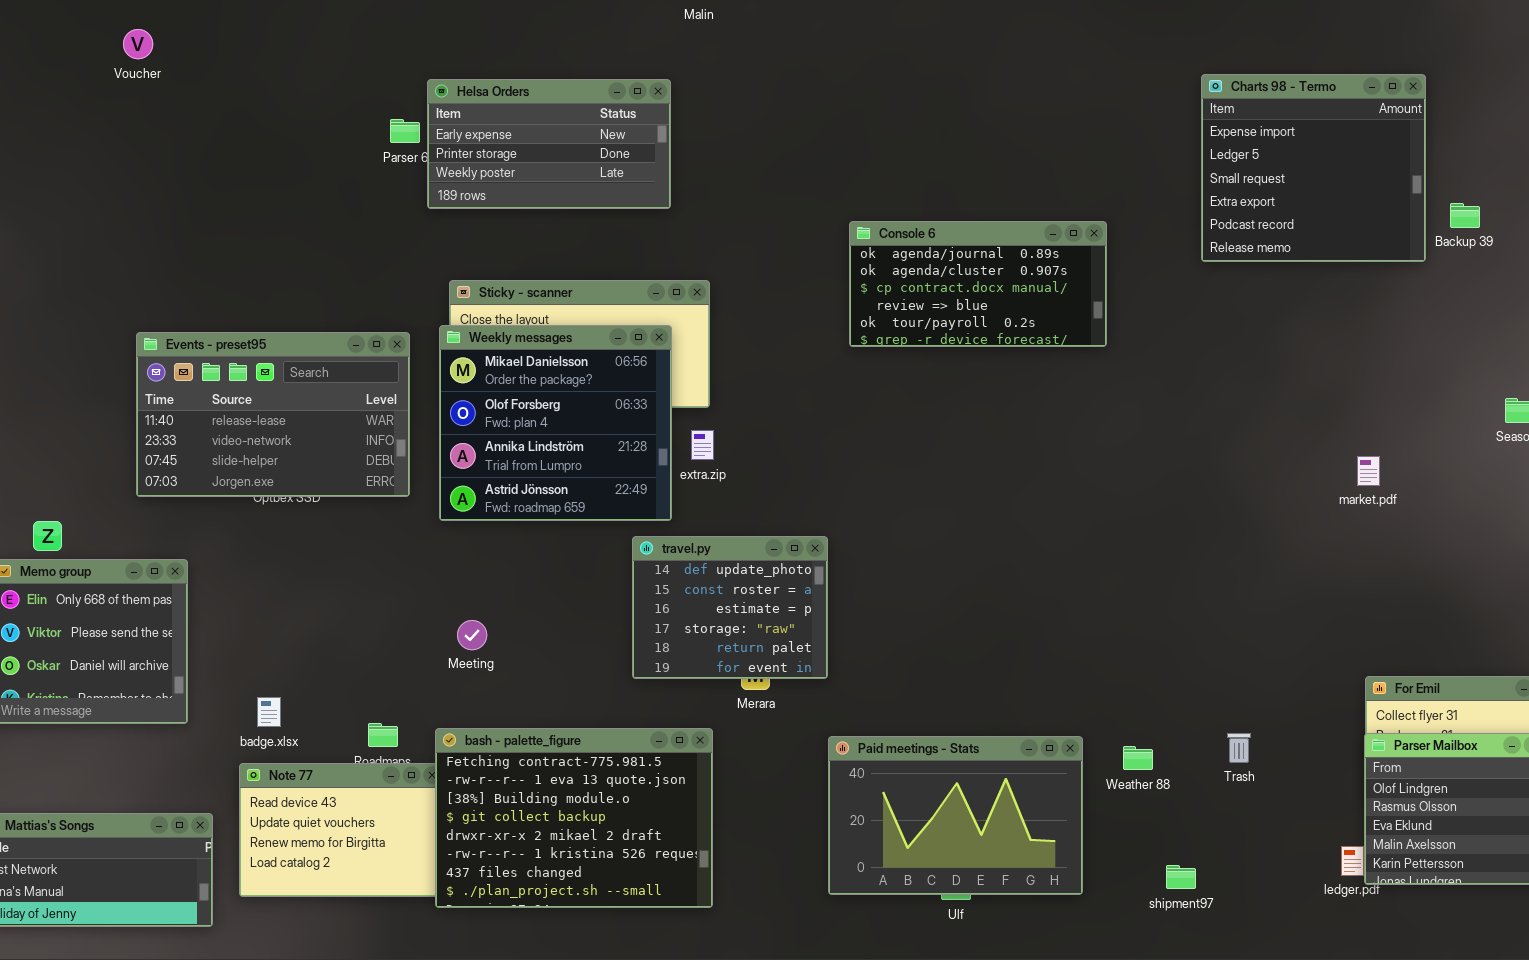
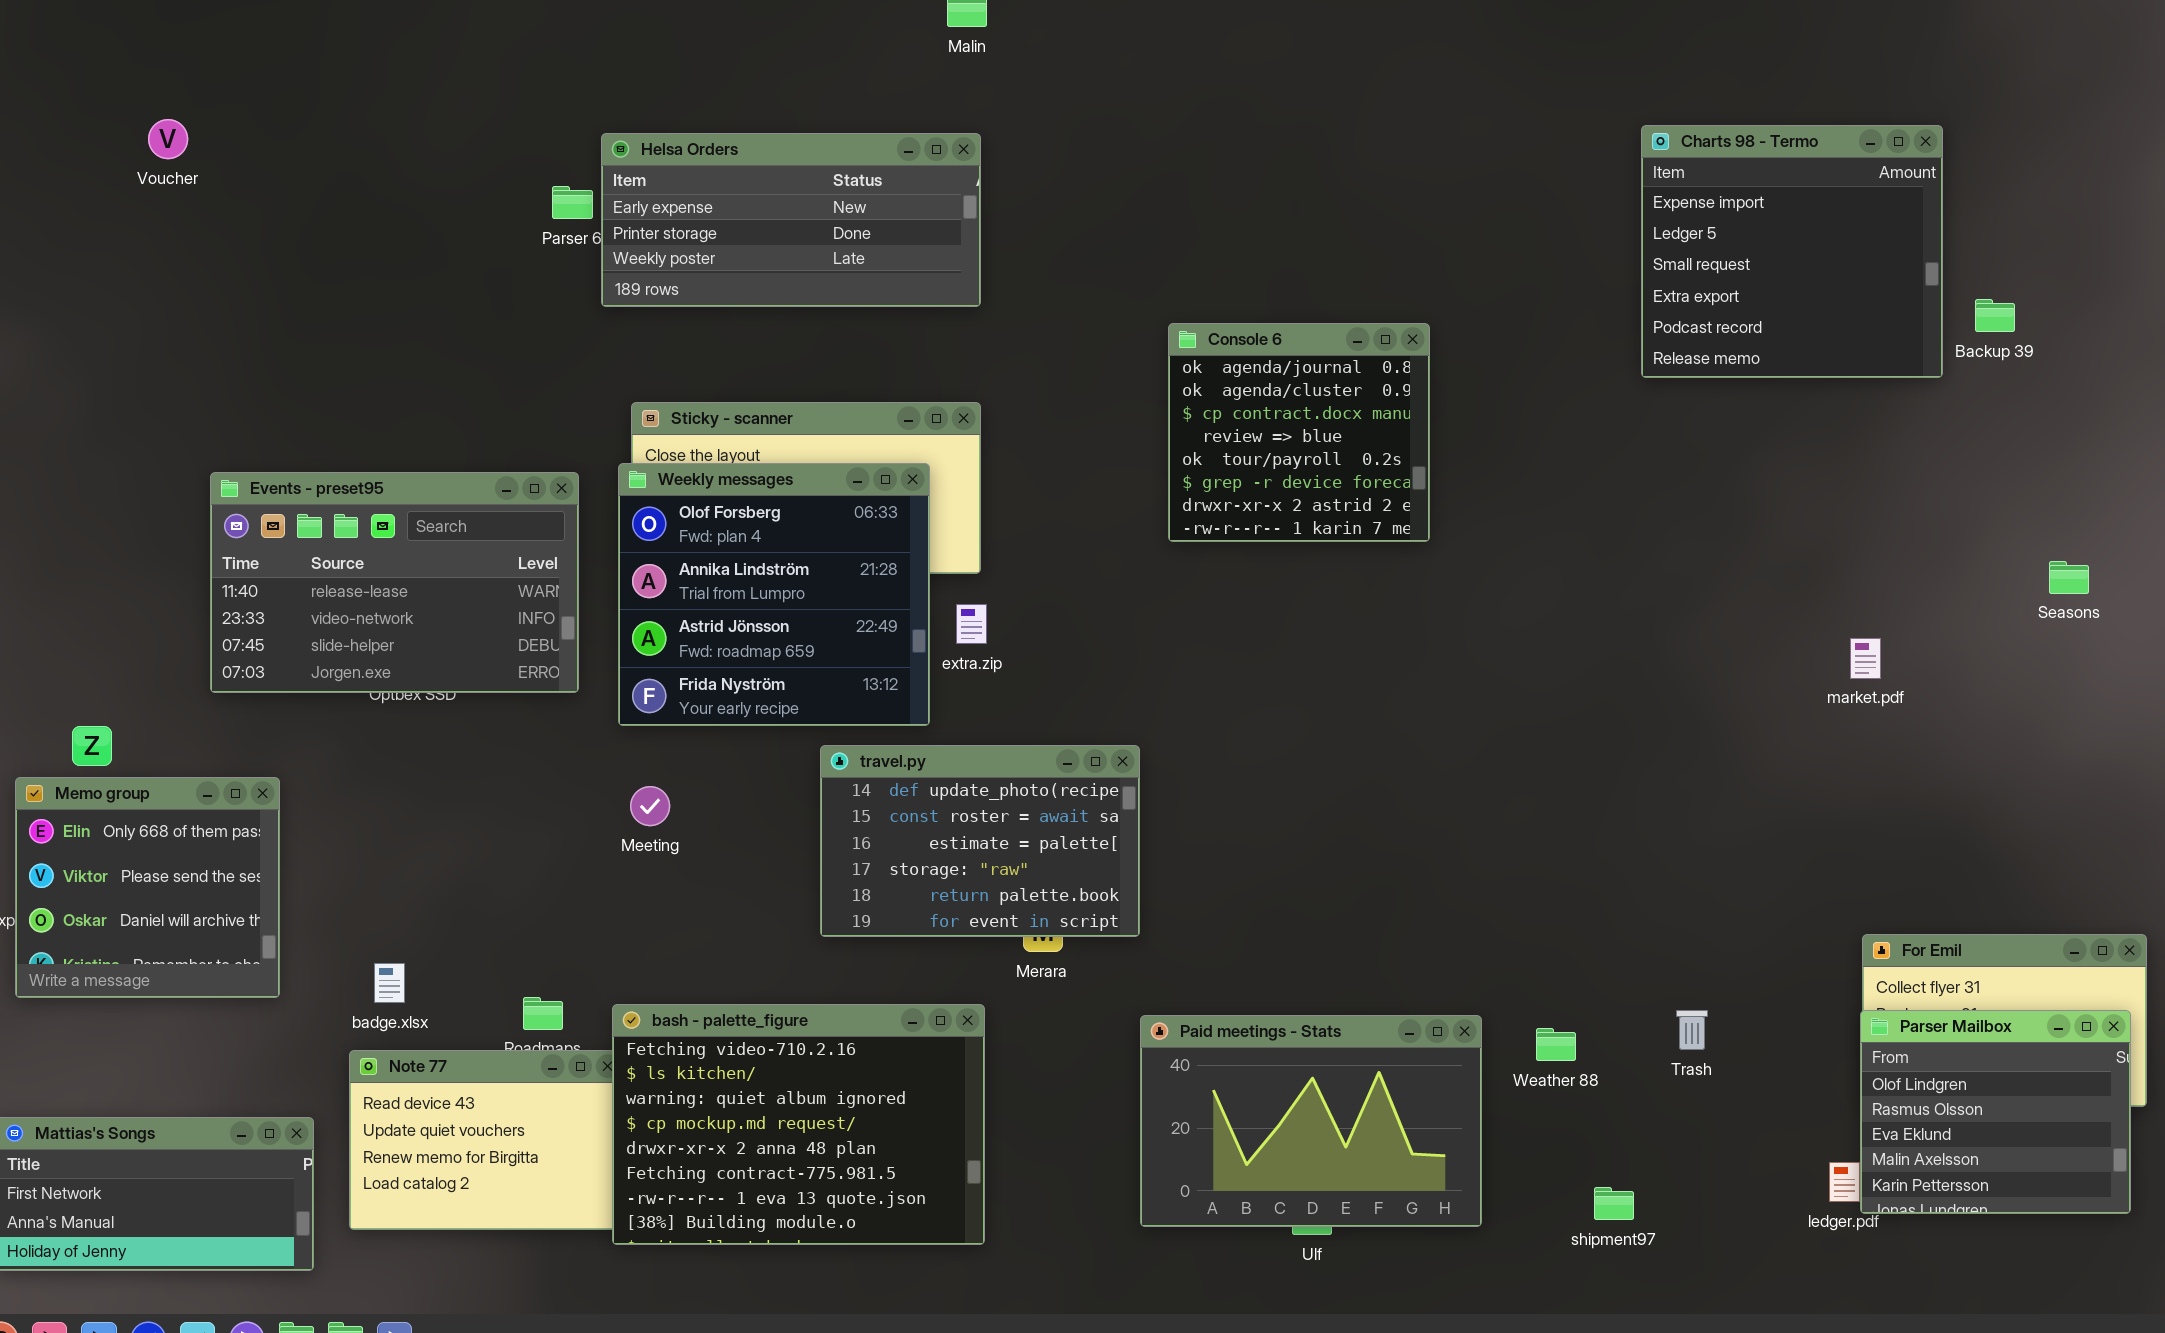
Voucher: [123,29,153,59] -> [148,119,188,159], moved
Helsa Orders: [427,79,671,209] -> [601,133,981,307], resized
Console 6: [849,221,1107,347] -> [1168,323,1430,542], resized
Weekly messages: [439,325,672,521] -> [618,463,930,726], scrolled down 1 row
travel.py: [632,536,828,679] -> [820,745,1140,937], resized
Meeting: [457,620,487,650] -> [630,786,670,826], moved
bash - palette_figure: [435,728,713,908] -> [612,1004,985,1245], scrolled up 5 rows

